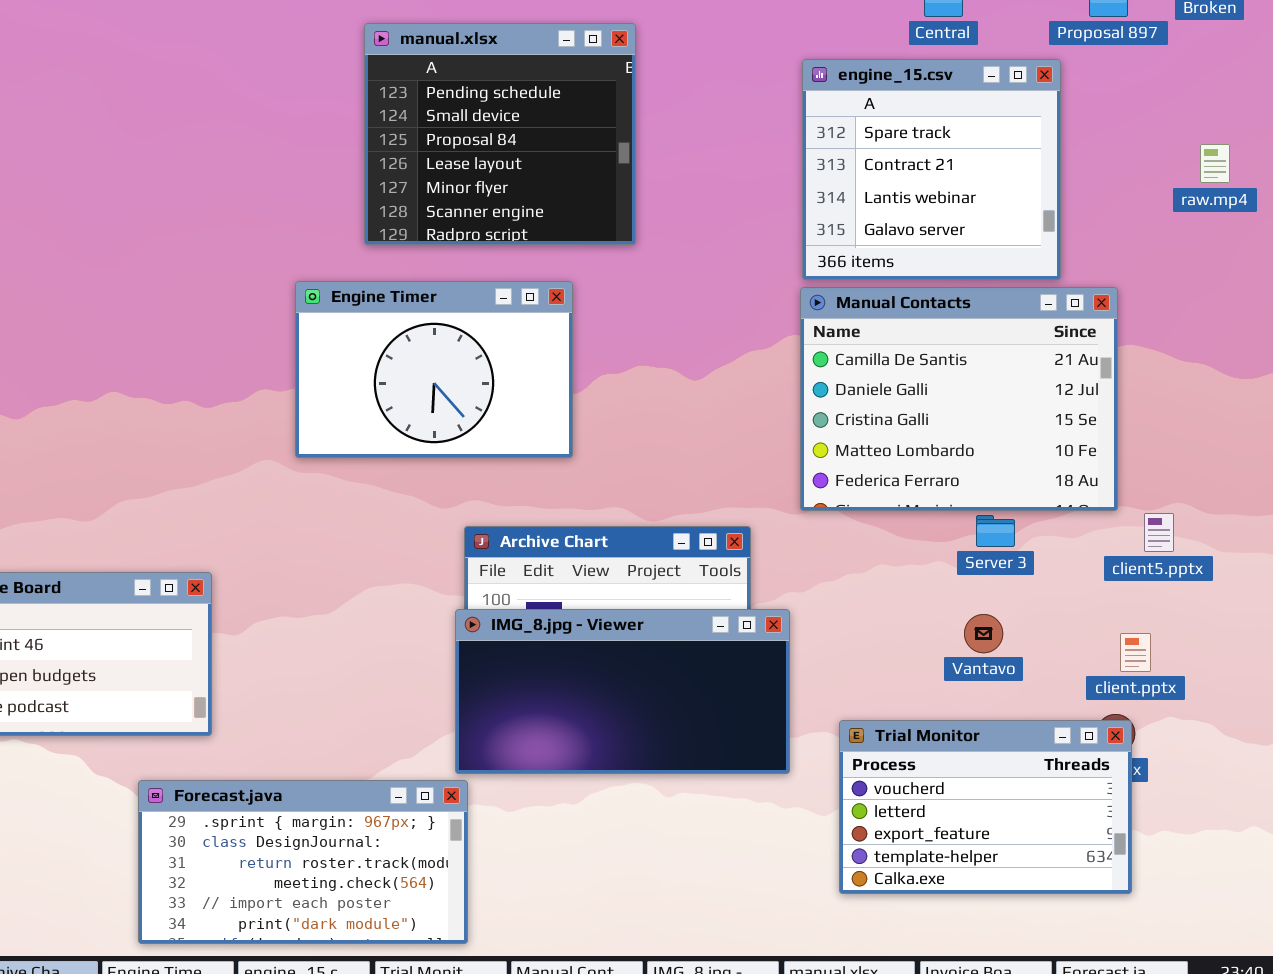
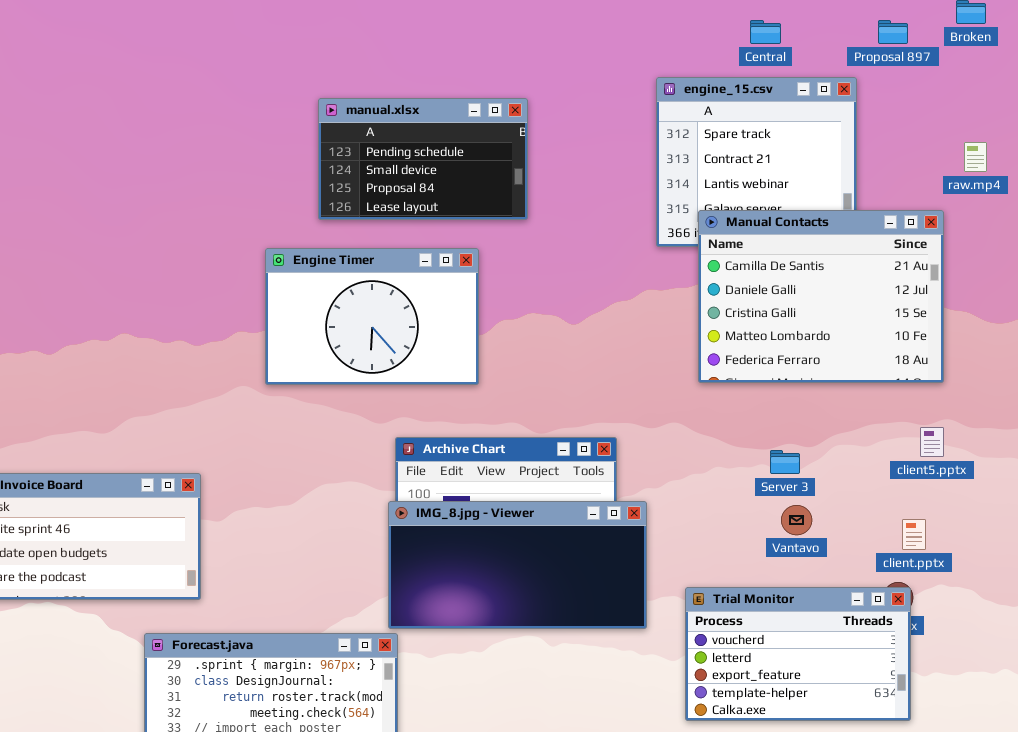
manual.xlsx: [364,23,636,245] -> [318,98,528,220], resized
Manual Contacts: [800,287,1118,511] -> [698,210,944,383], moved
Server 3: [976,515,1015,547] -> [770,450,800,474], moved

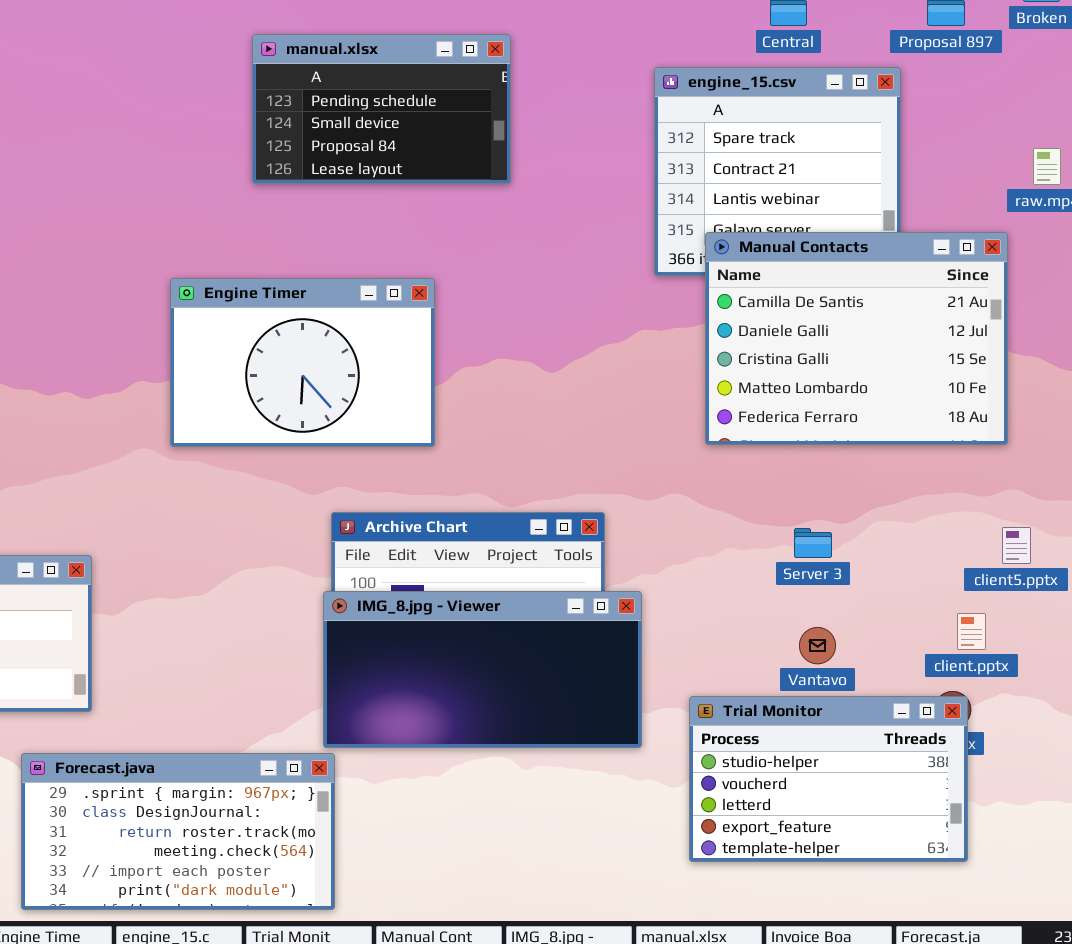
manual.xlsx: [318,98,528,220] -> [252,34,511,184], moved
client5.pptx: [920,427,944,457] -> [1002,527,1031,564], moved
Vantavo: [781,505,812,535] -> [799,627,836,664], moved
Trial Monitor: [685,587,911,721] -> [689,696,968,862], scrolled up 1 row

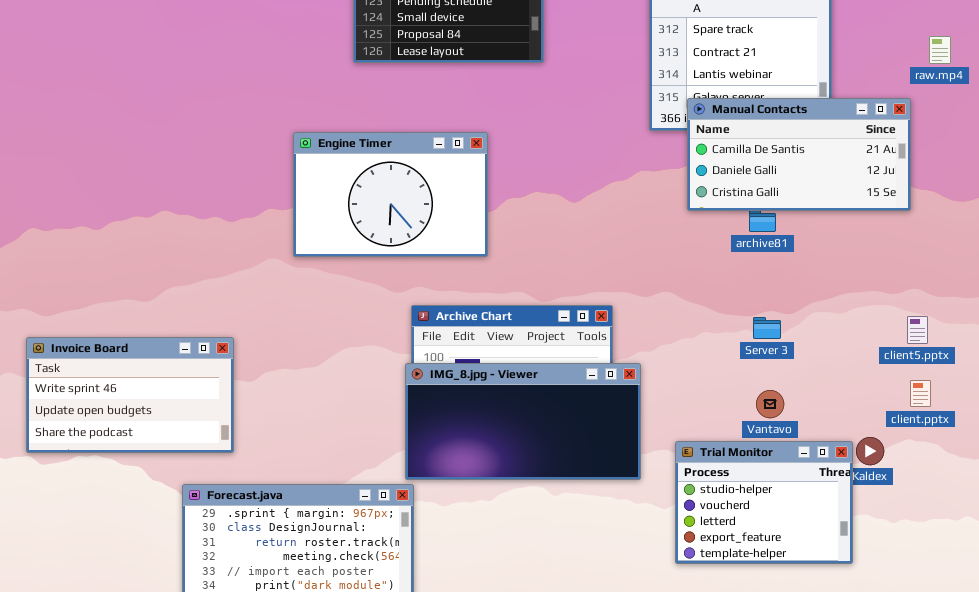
Manual Contacts: [705,232,1008,445] -> [687,98,911,211], resized
client.pptx: [957,613,986,650] -> [910,380,931,407], moved
Trial Monitor: [689,696,968,862] -> [675,441,853,564], resized

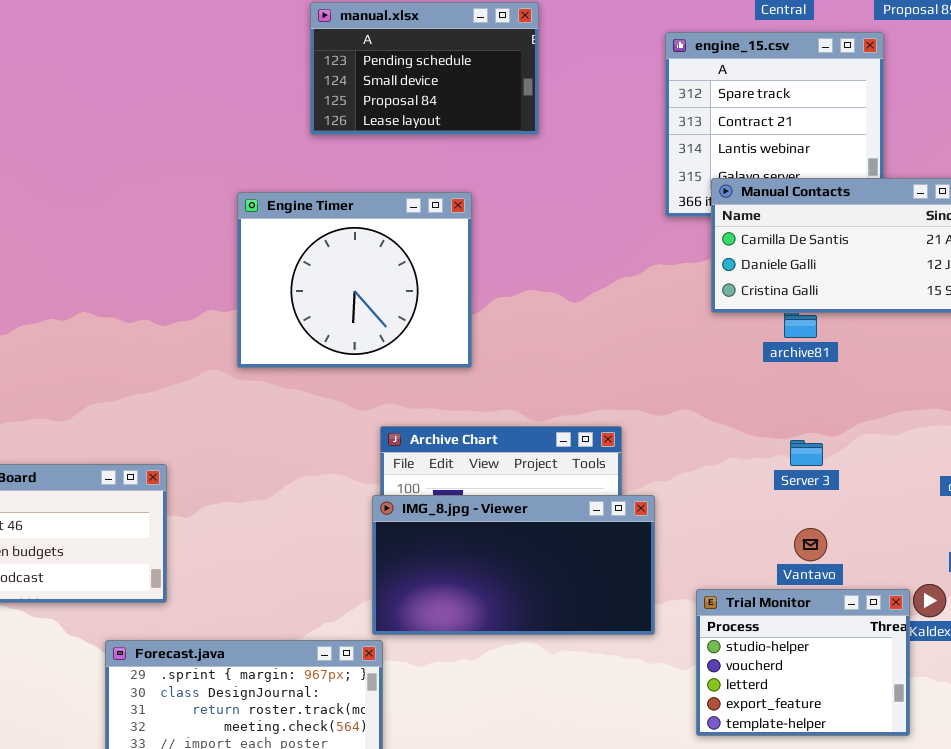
Engine Timer: [293,132,488,257] -> [237,192,472,368], resized

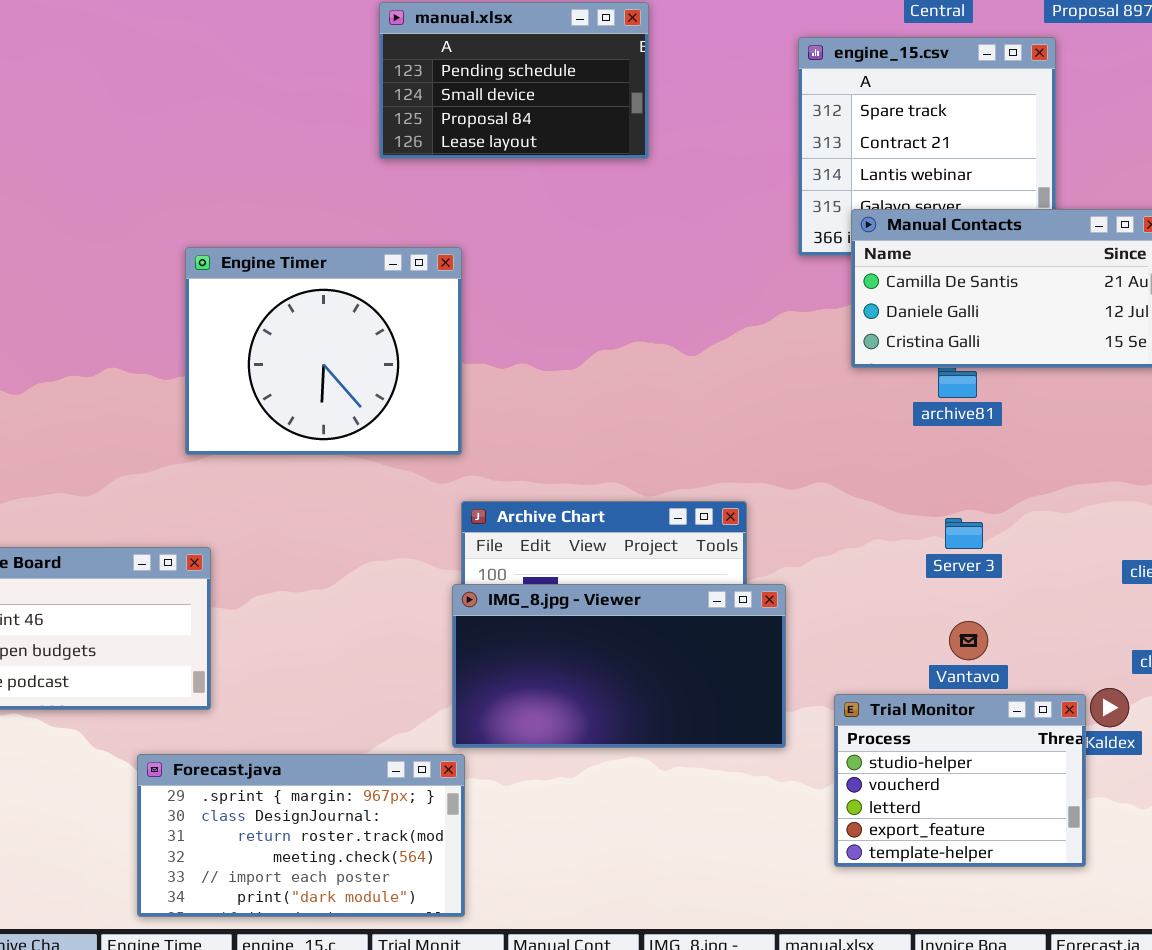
Engine Timer: [237,192,472,368] -> [185,247,462,455], moved

